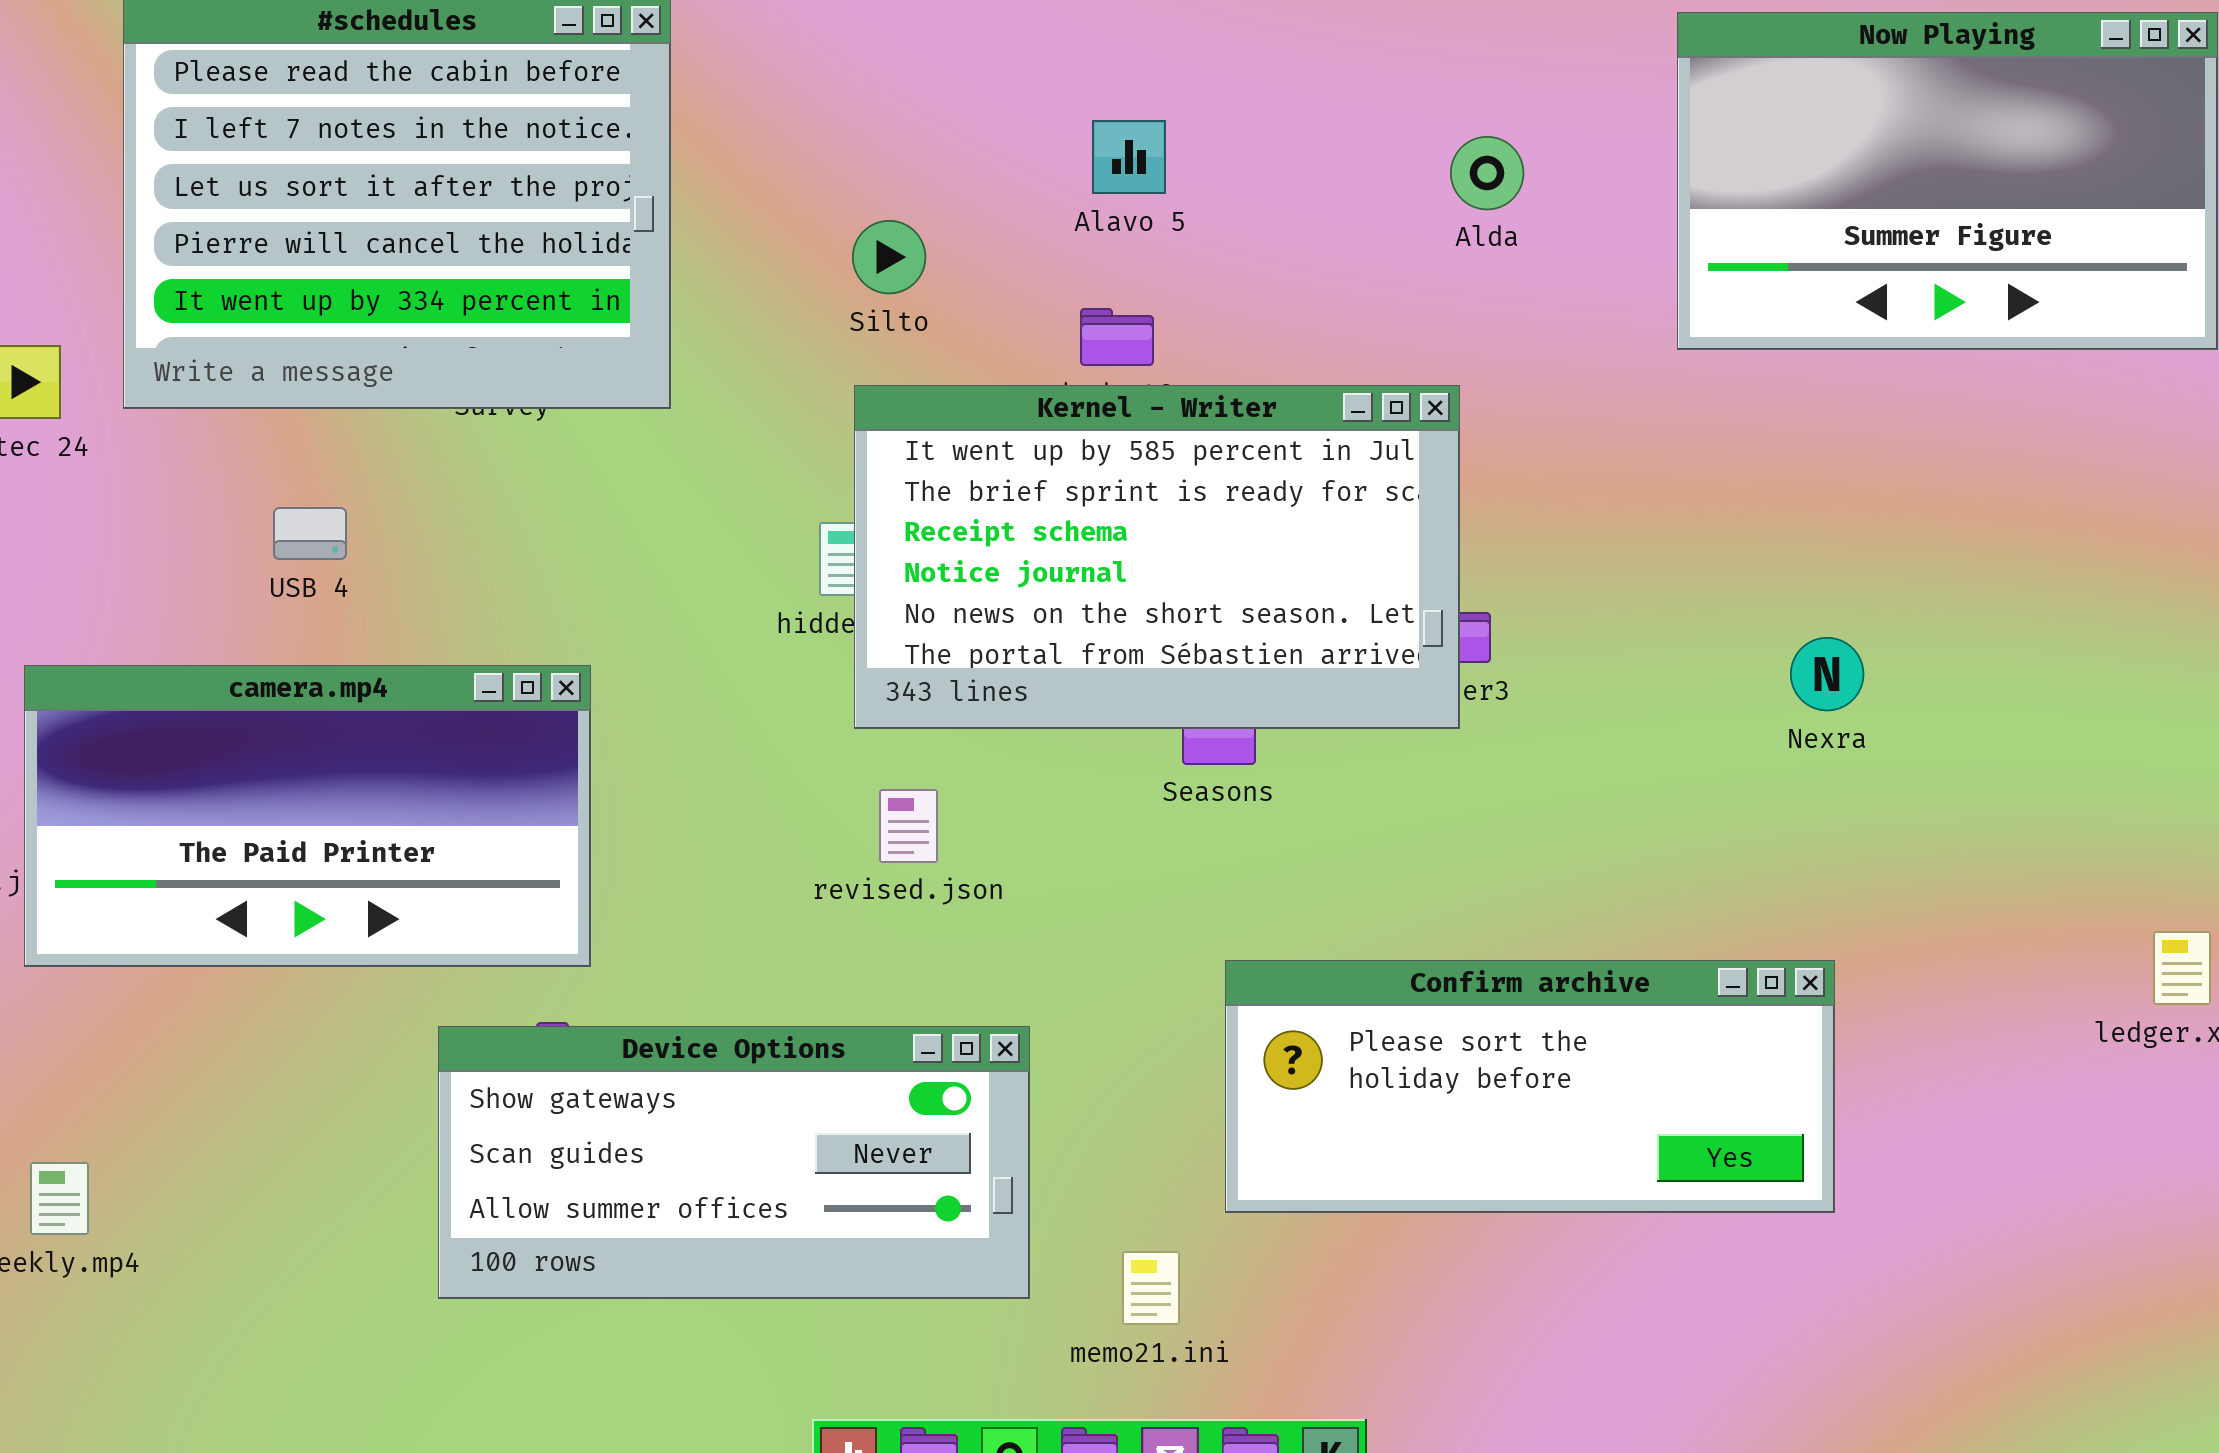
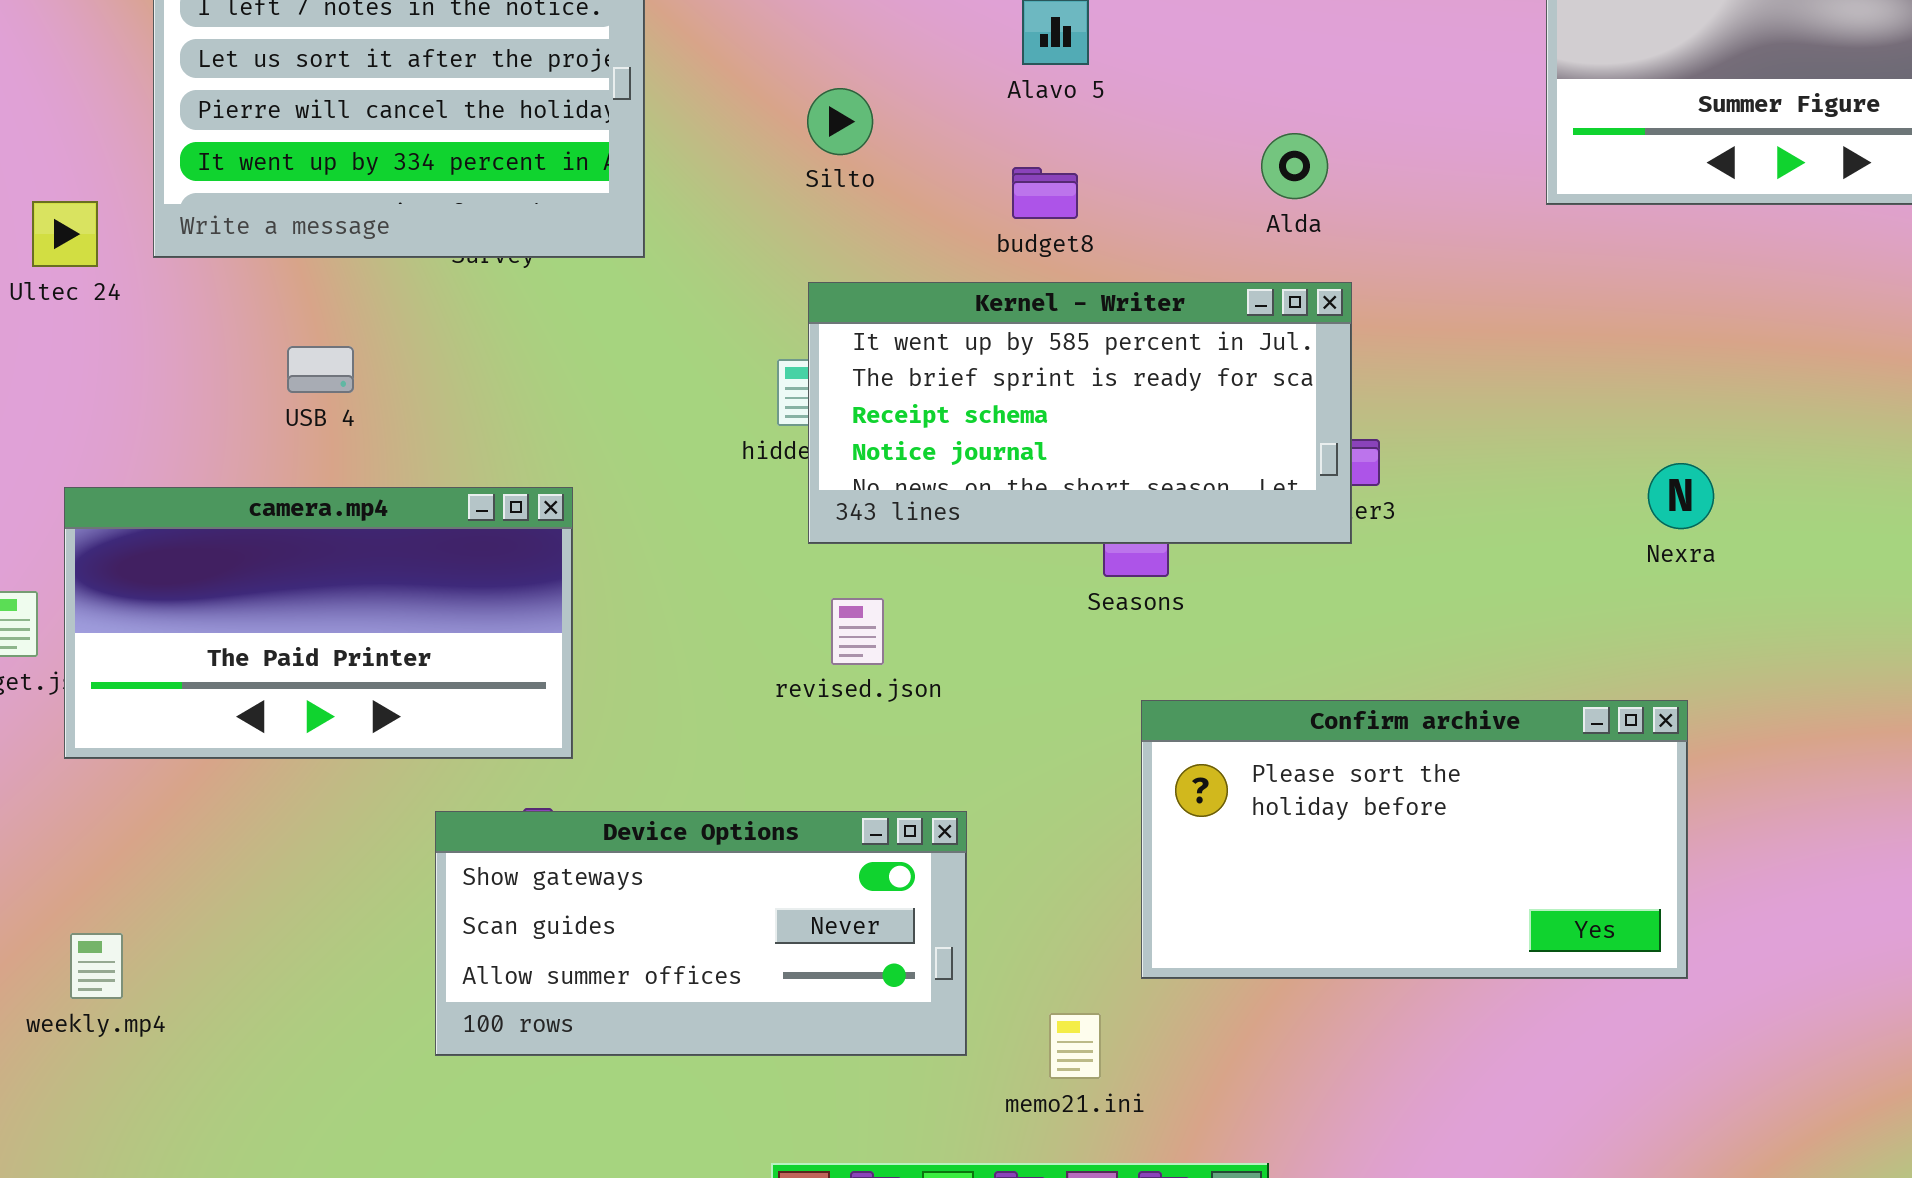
Alda: [1450,136,1524,210] -> [1261,133,1328,199], moved
Kernel - Writer: [854,385,1460,729] -> [808,282,1352,544], resized
Confirm archive: [1225,960,1835,1213] -> [1141,700,1688,979], resized

